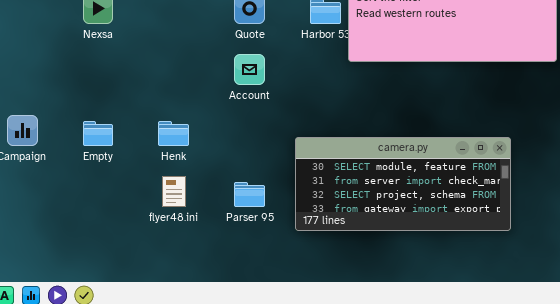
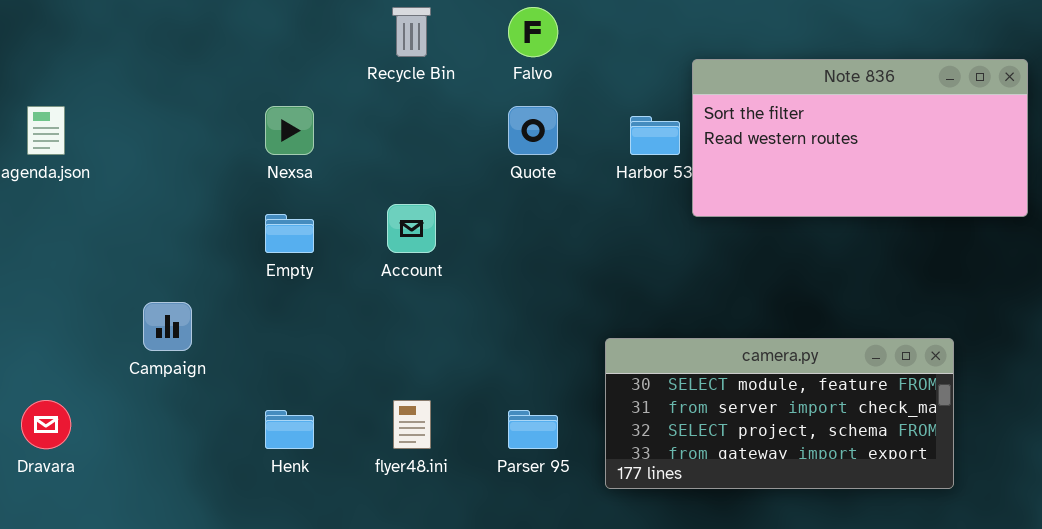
Account: [234,54,265,85] -> [387,204,436,253], moved
Empty: [83,121,113,146] -> [265,214,314,253], moved
Henk: [158,121,189,146] -> [265,410,314,449], moved

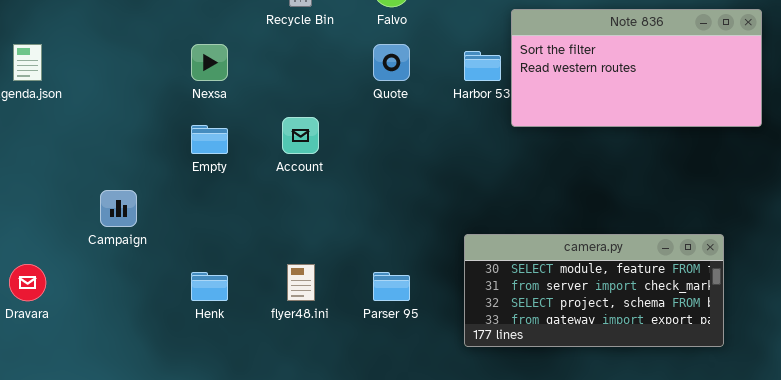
camera.py: [605,338,954,489] -> [464,234,724,347], moved

